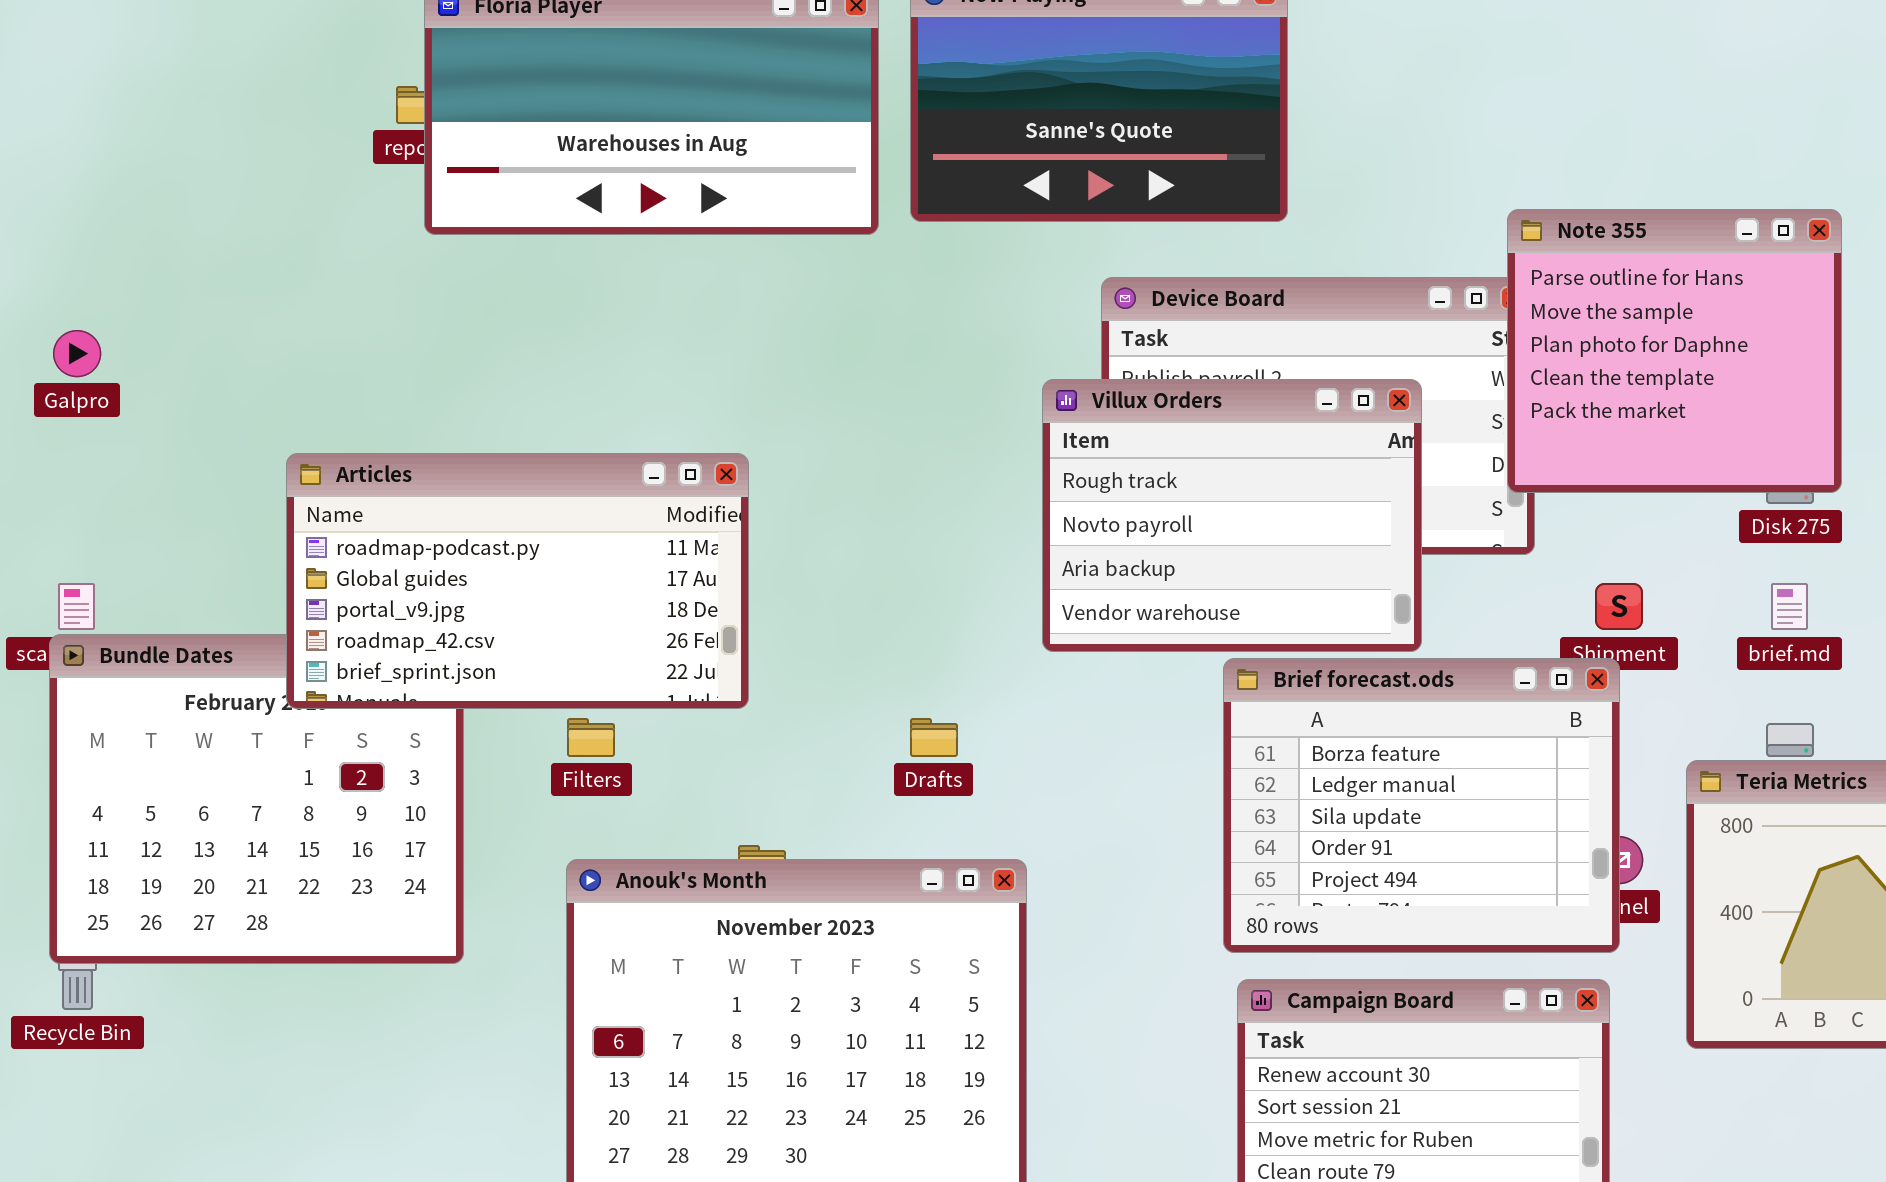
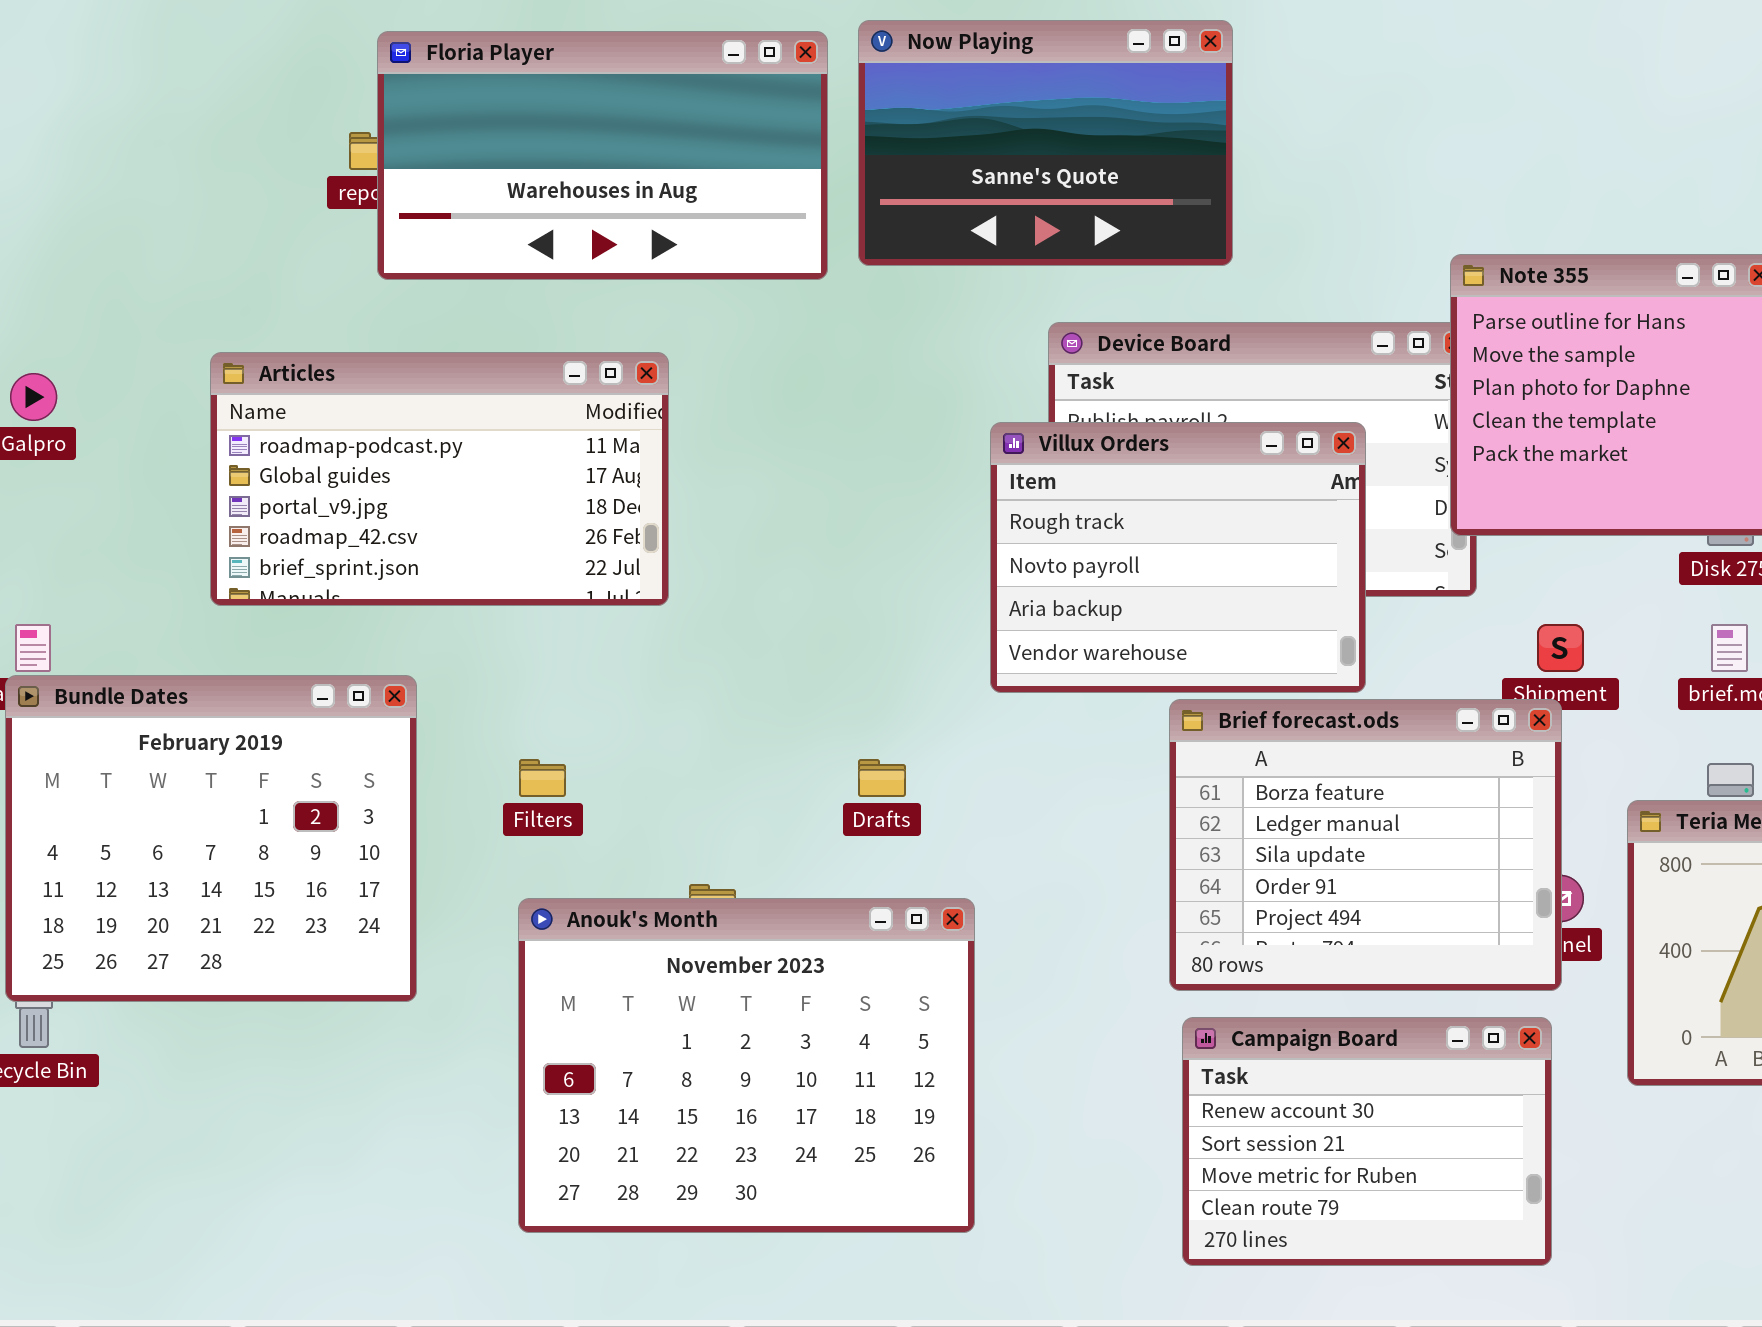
Articles: [286,453,749,709] -> [210,352,669,606], moved

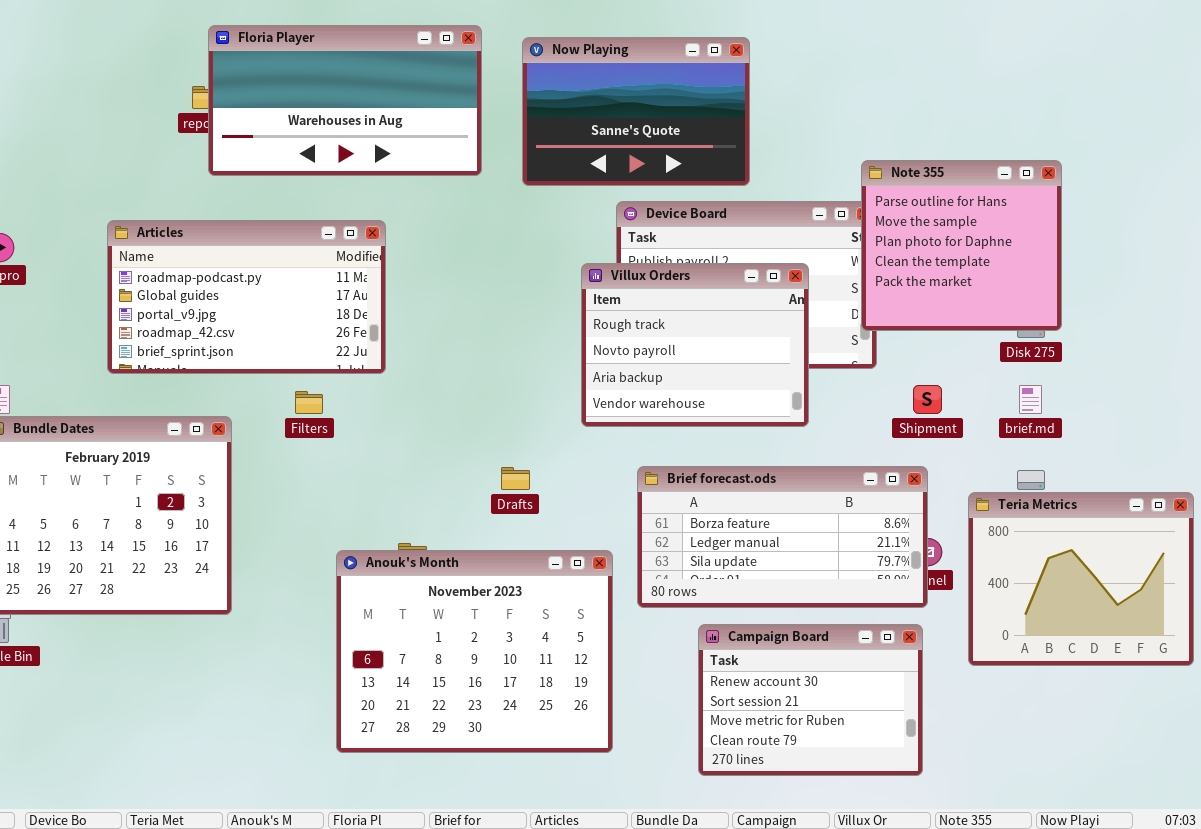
Now Playing: [858,20,1233,266] -> [522,37,750,186], moved
Brief forecast.ods: [1169,699,1562,991] -> [637,466,928,608], resized
Filters: [519,759,566,797] -> [295,391,323,414], moved
Anouk's Month: [518,898,975,1233] -> [336,550,613,753], moved

